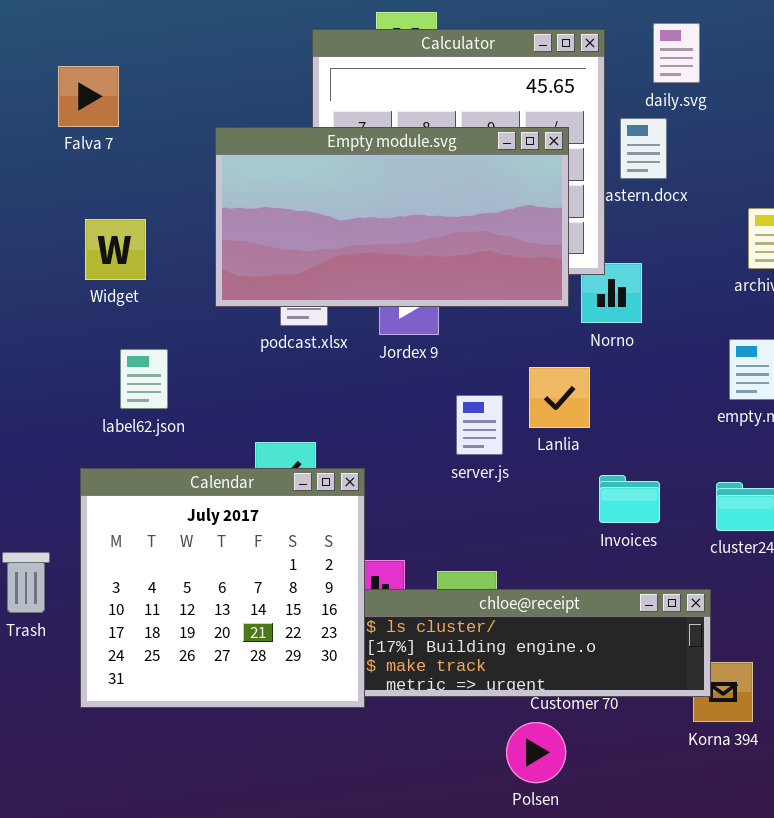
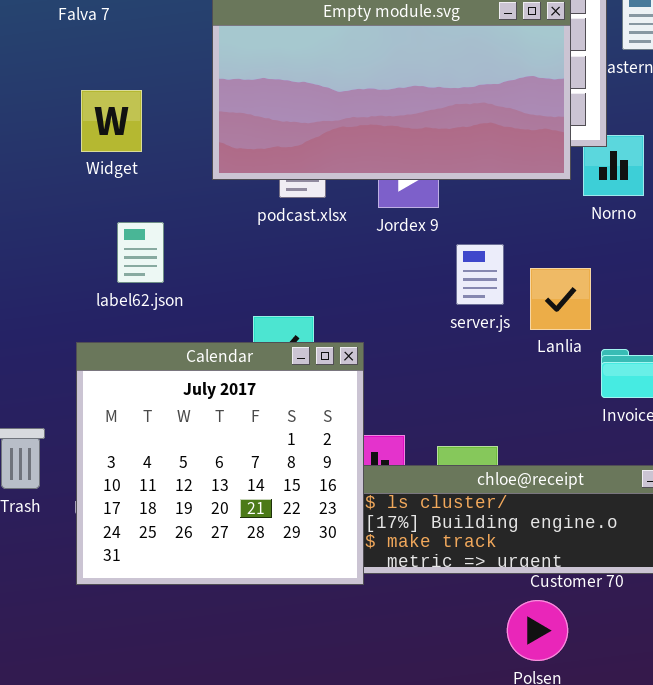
Lanlia: [529,367,590,428] -> [530,268,591,330], moved
server.js: [456,395,503,455] -> [456,244,504,305], moved

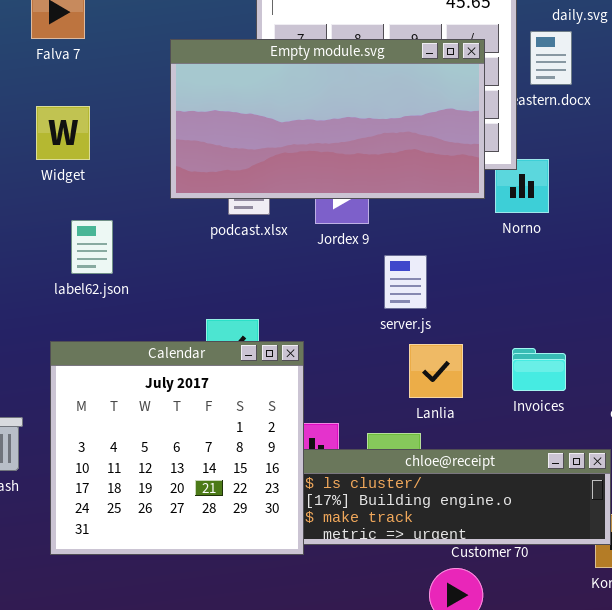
Widget: [81,90,142,152] -> [36,106,90,160], moved
label62.json: [117,222,164,283] -> [71,220,113,274], moved
Lanlia: [530,268,591,330] -> [409,344,463,398], moved

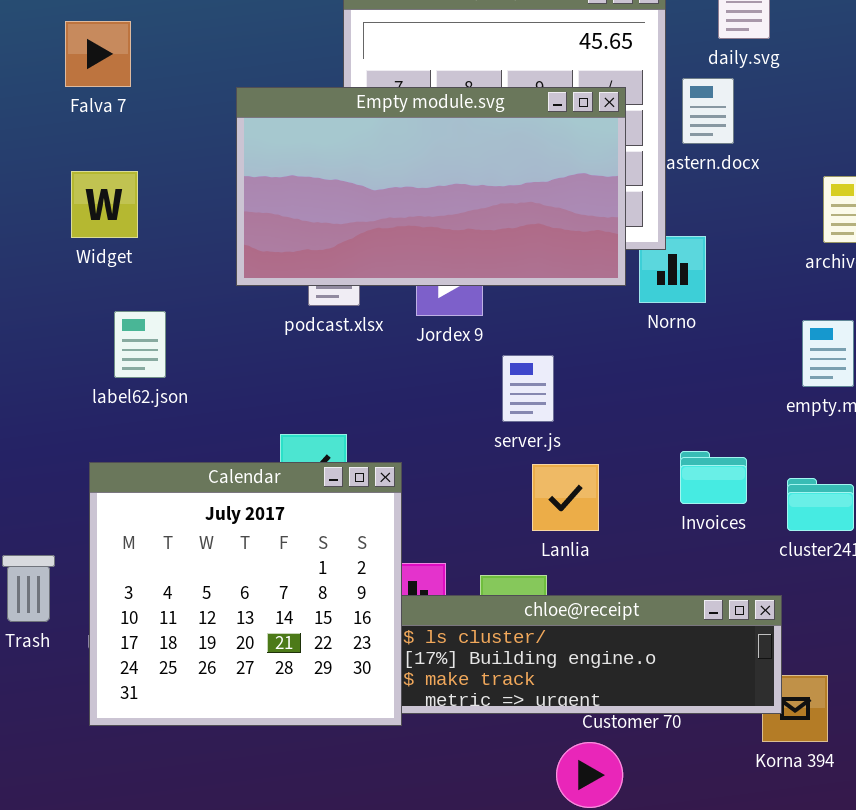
Invoices: [512,348,566,391] -> [680,451,747,504], moved

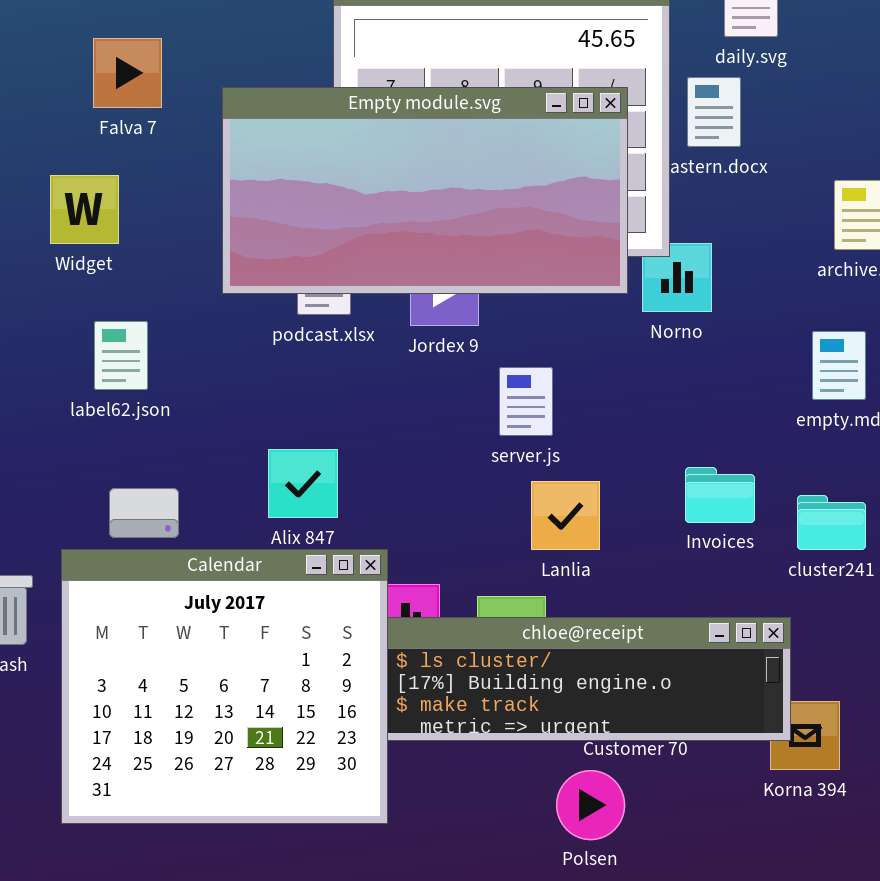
Falva 7: [65,21,131,87] -> [93,38,162,108], moved
Calendar: [89,462,402,726] -> [61,549,388,824], moved

